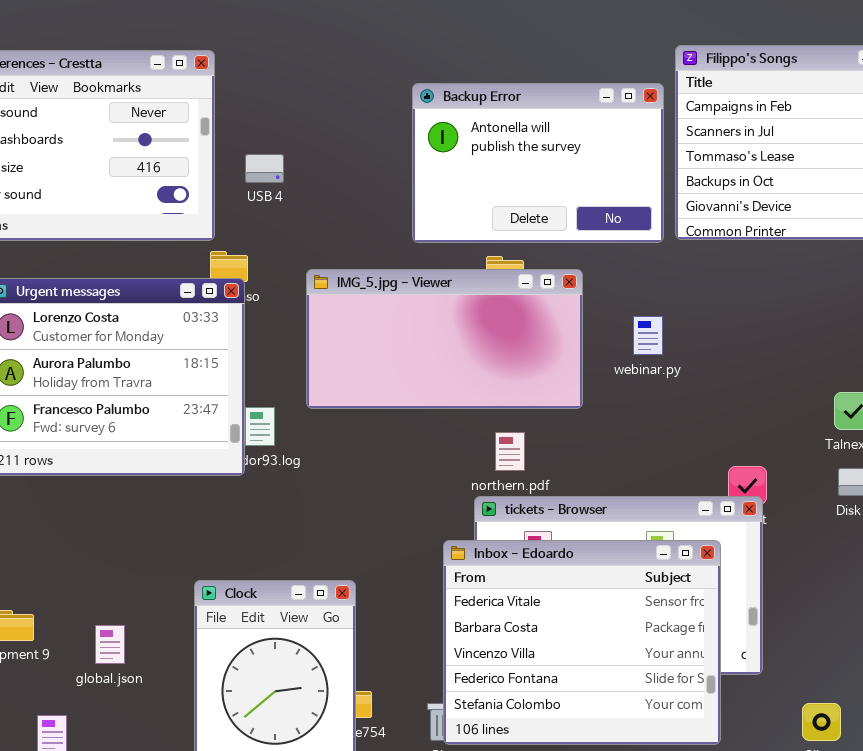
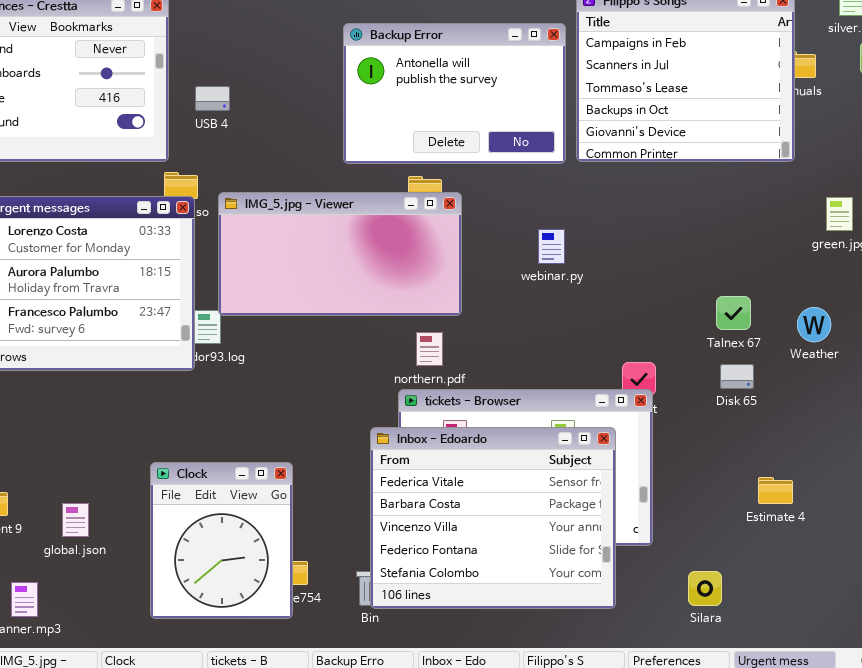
IMG_5.jpg - Viewer: [306,269,583,409] -> [218,192,462,316], moved

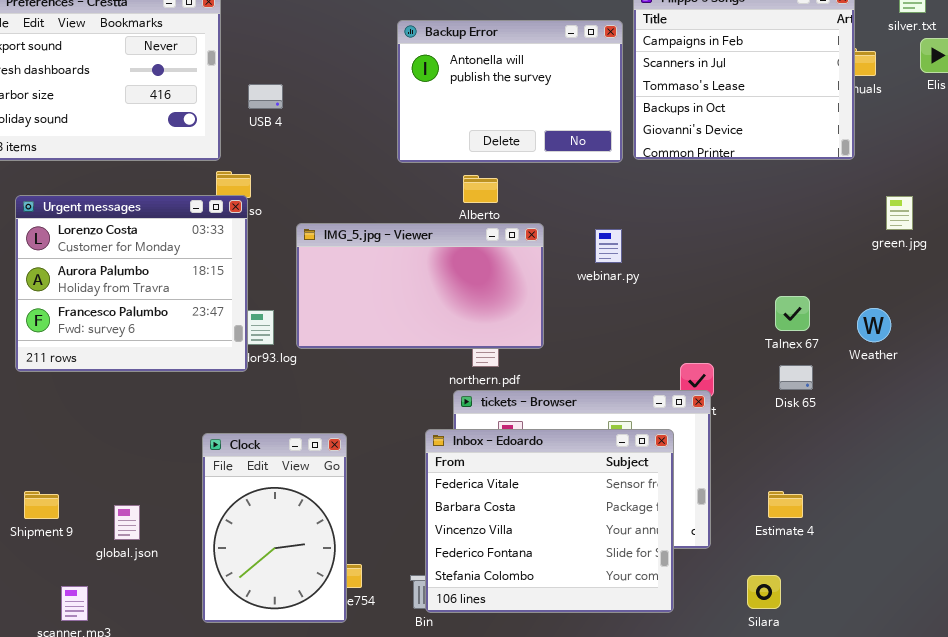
IMG_5.jpg - Viewer: [218,192,462,316] -> [296,223,544,349], moved
Clock: [150,462,293,619] -> [202,433,347,623], resized
Estimate 4: [758,477,793,504] -> [768,491,803,518], moved

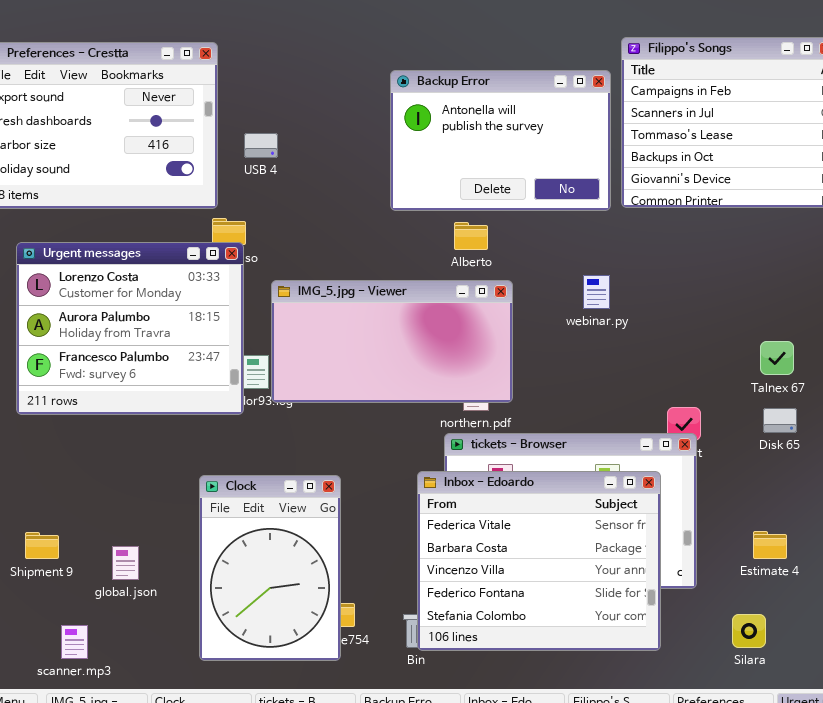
IMG_5.jpg - Viewer: [296,223,544,349] -> [271,280,513,403], moved

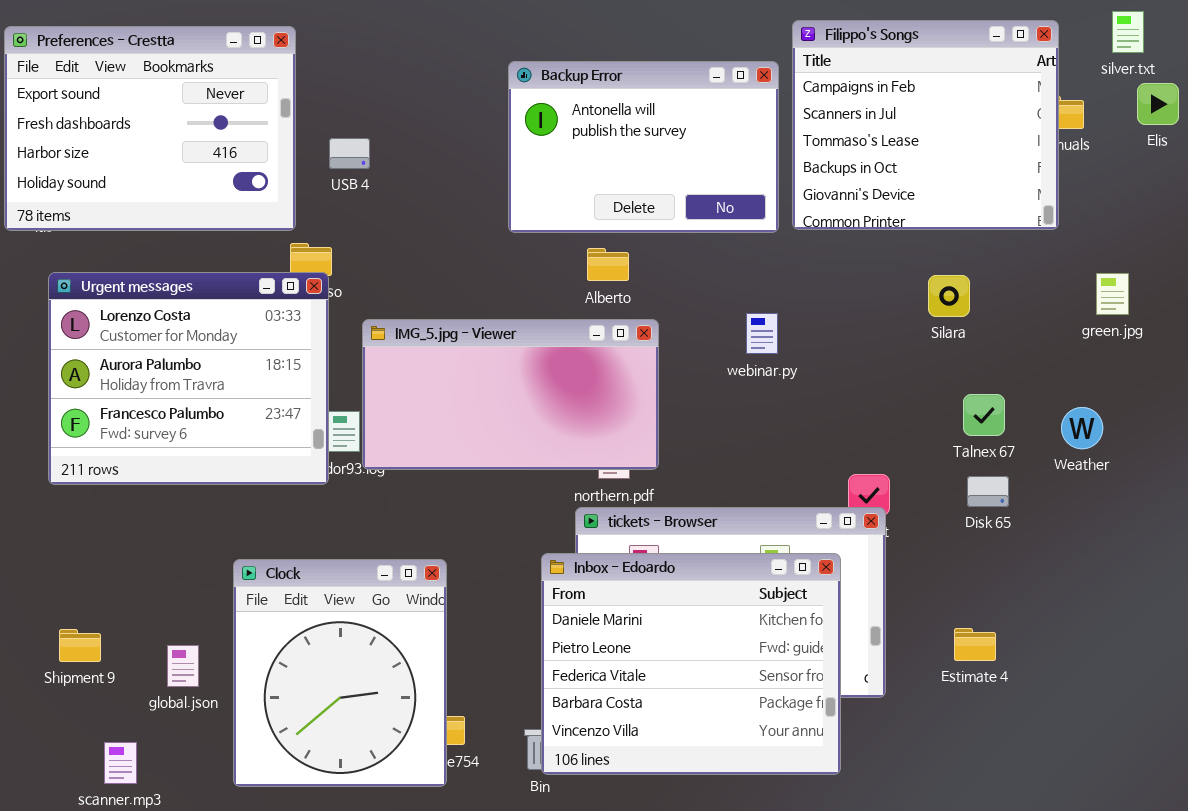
Inbox - Edoardo: [417,471,661,651] -> [541,553,841,775], scrolled up 2 rows
Clock: [199,475,341,661] -> [233,559,447,787], resized
Silara: [732,614,766,648] -> [928,275,970,317], moved

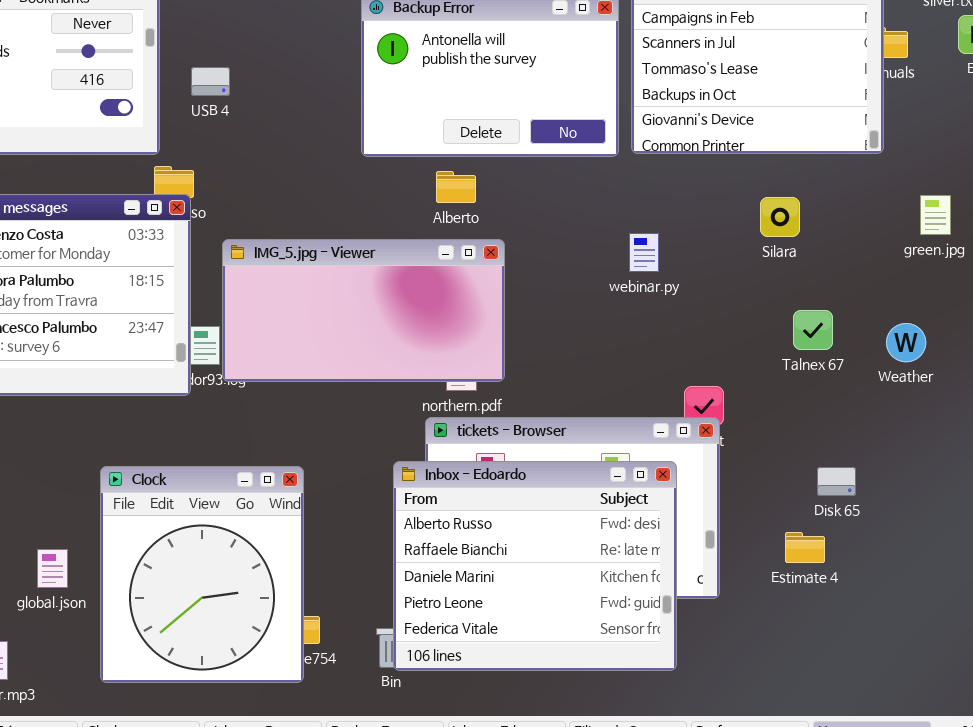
webinar.py: [746,313,778,354] -> [629,233,659,272], moved
Disk 65: [967,476,1009,507] -> [817,467,856,496], moved
Inbox - Edoardo: [541,553,841,775] -> [393,461,677,671], scrolled up 2 rows

